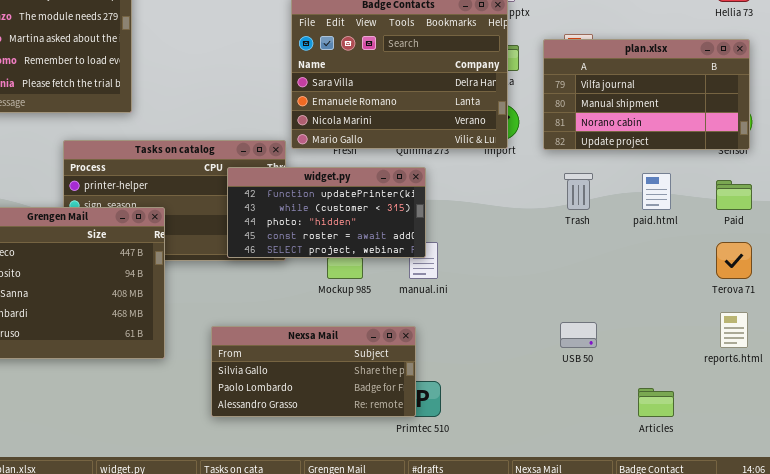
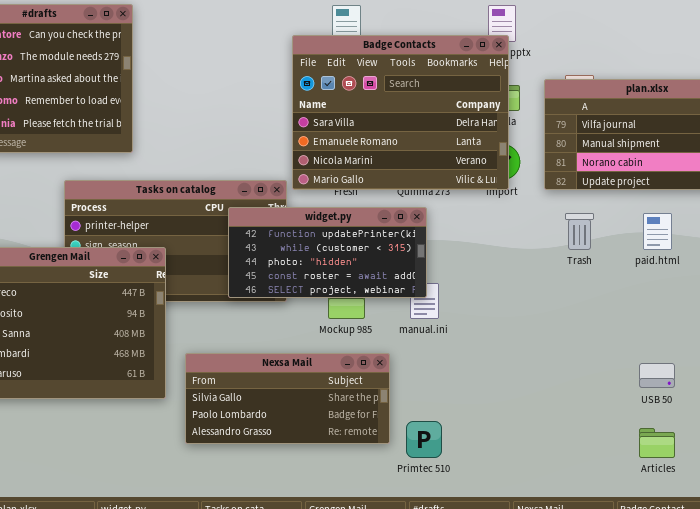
USB 50: [560,322,597,348] -> [639,363,675,388], moved
Nexsa Mail: [211,326,416,417] -> [185,353,390,444], moved

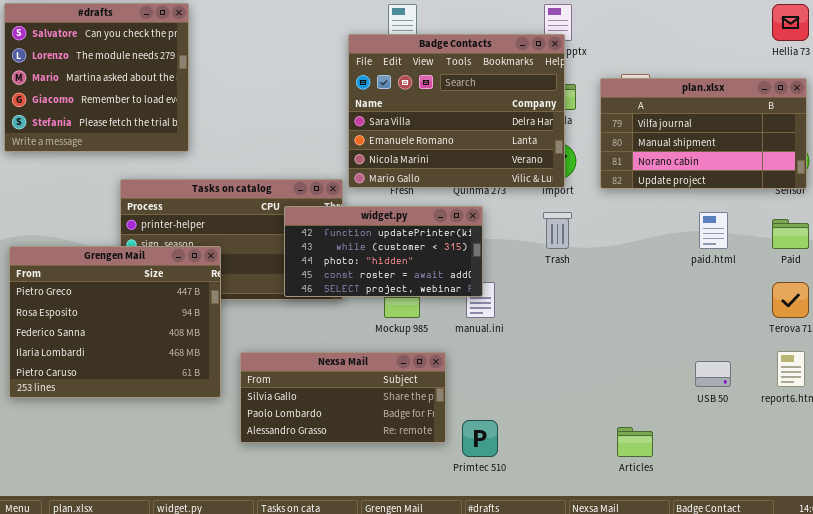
Trash: [565,213,594,250] -> [543,212,572,249], moved
Articles: [639,428,675,458] -> [617,427,653,457], moved

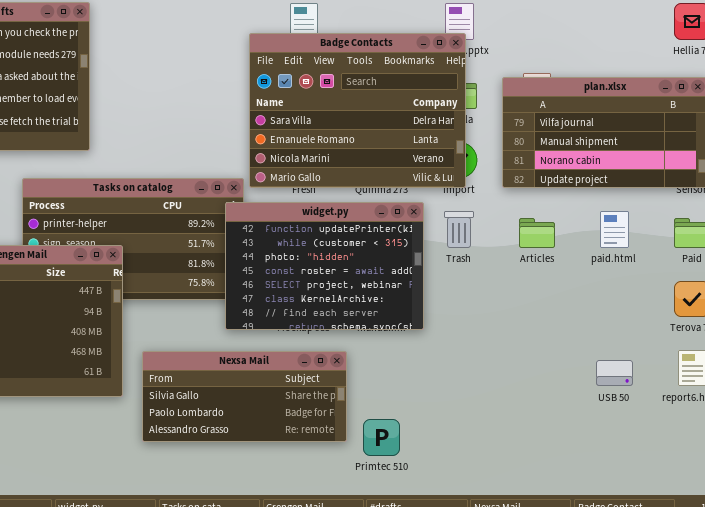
widget.py: [284,206,483,297] -> [225,202,424,330], moved, resized
Articles: [617,427,653,457] -> [519,218,555,248], moved

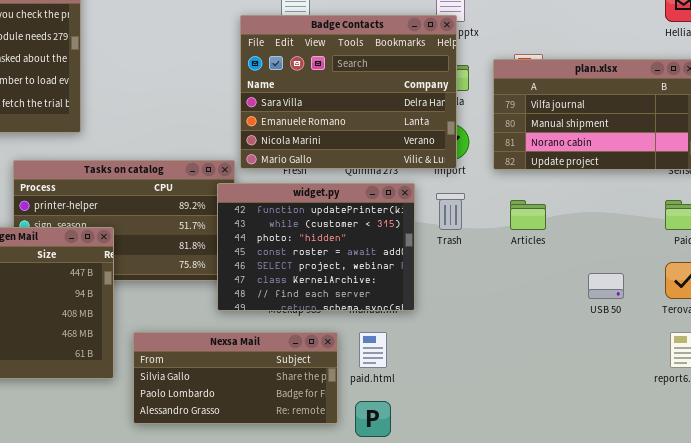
paid.html: [600,211,629,248] -> [359,332,387,368], moved
USB 50: [596,360,633,386] -> [588,273,624,299], moved

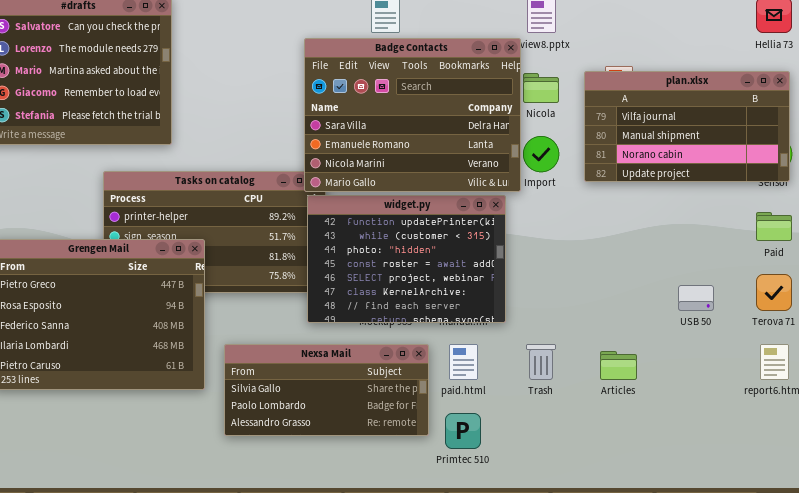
Badge Contacts: [240,15,457,169] -> [304,38,521,192], moved
Trash: [436,193,465,230] -> [526,344,556,380], moved
Articles: [510,200,546,230] -> [600,351,637,380], moved

